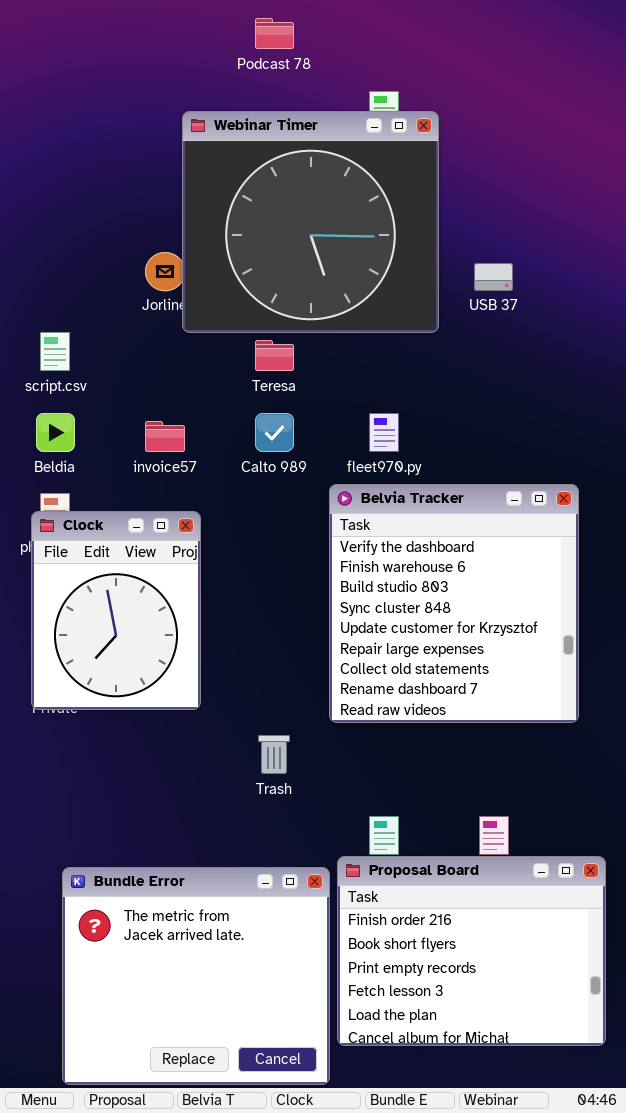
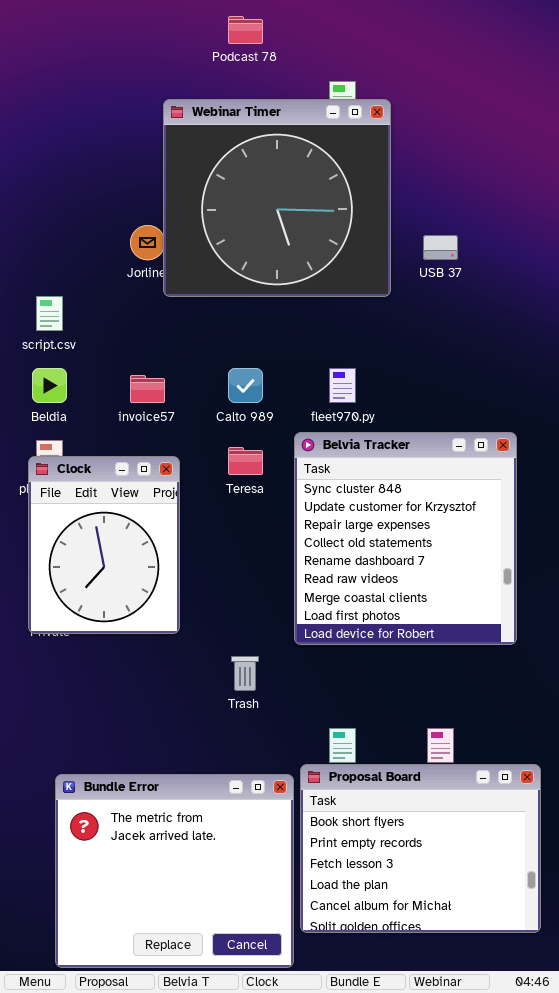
Teresa: [255,340,294,371] -> [228,447,263,475], moved
Belvia Tracker: [329,484,579,723] -> [294,432,517,645], scrolled down 3 rows
Proposal Board: [337,856,606,1046] -> [300,764,541,933], scrolled down 1 row

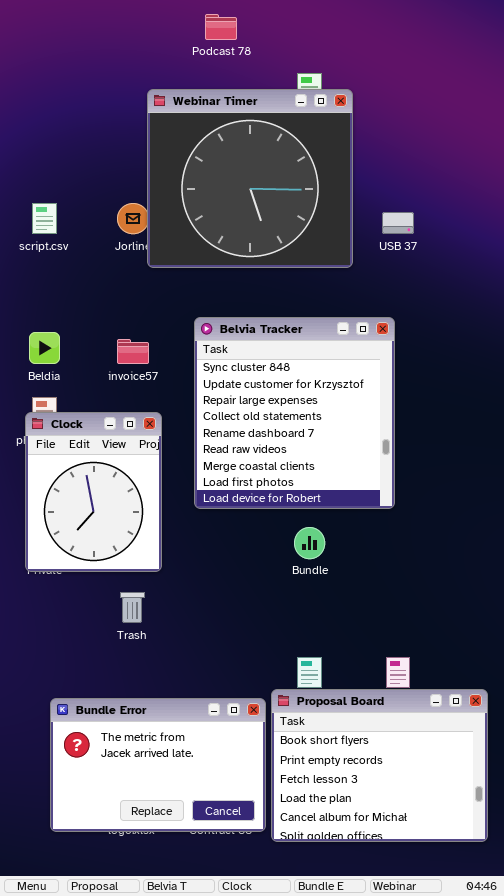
script.csv: [36,296,63,331] -> [32,203,57,234], moved
Belvia Tracker: [294,432,517,645] -> [194,317,395,509], moved
Trash: [231,656,259,691] -> [120,592,145,623], moved
Bundle Error: [55,774,294,968] -> [50,698,266,832], resized

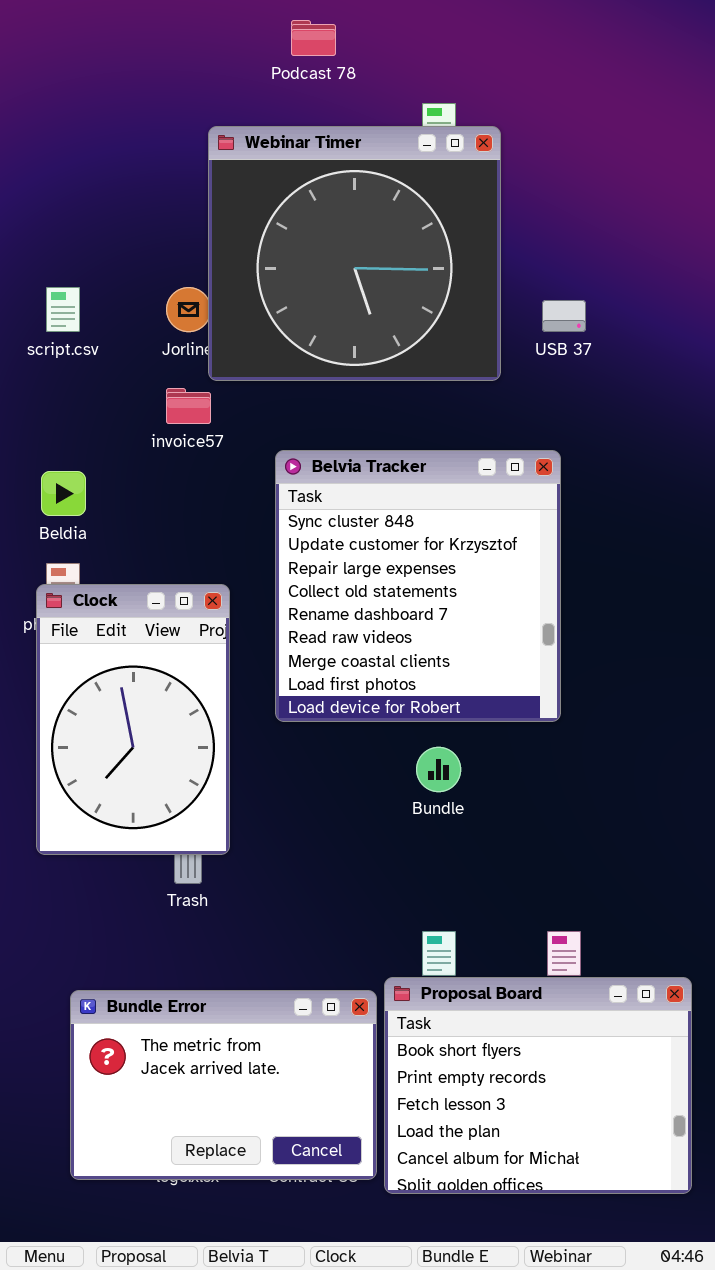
invoice57: [117,339,149,364] -> [166,388,211,424], moved
Clock: [25,412,162,572] -> [36,584,230,855], resized

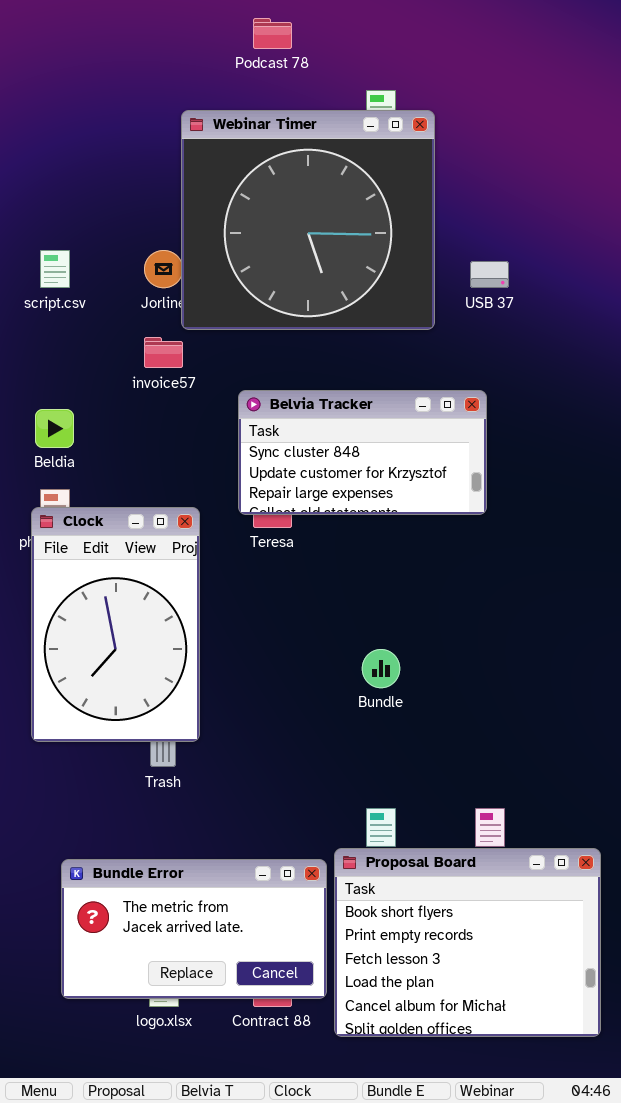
Belvia Tracker: [275,450,561,722] -> [238,390,487,515], resized
Bundle Error: [70,990,377,1180] -> [61,859,327,999], resized

